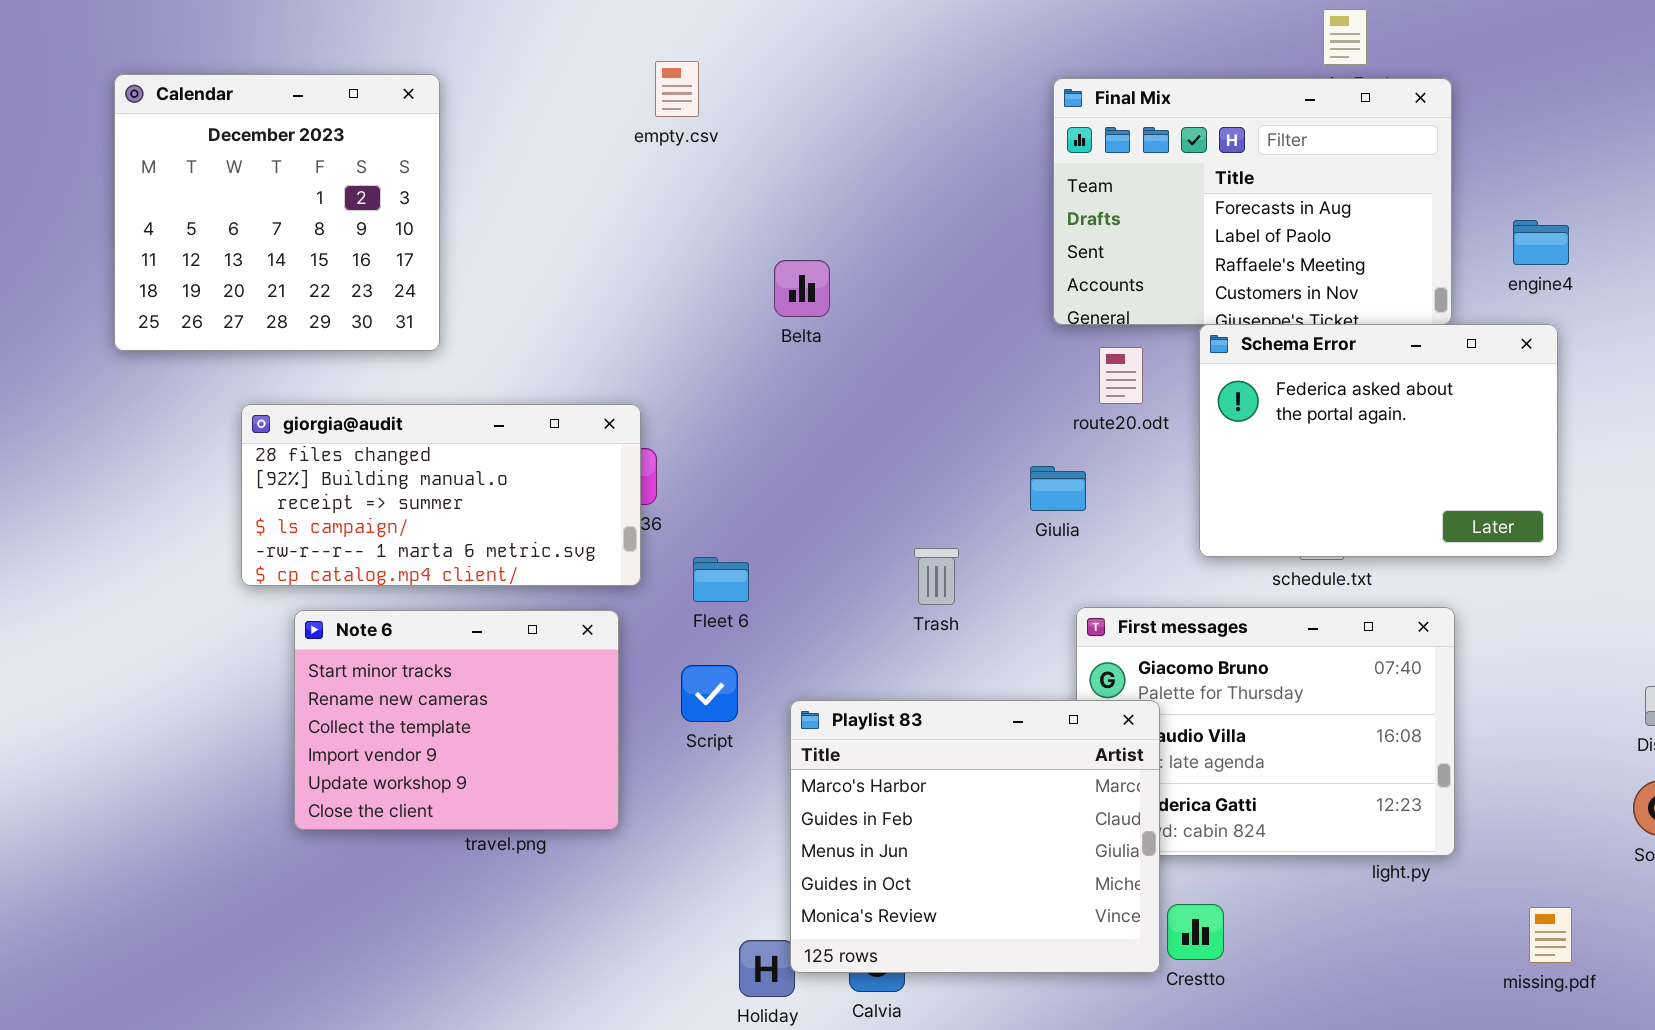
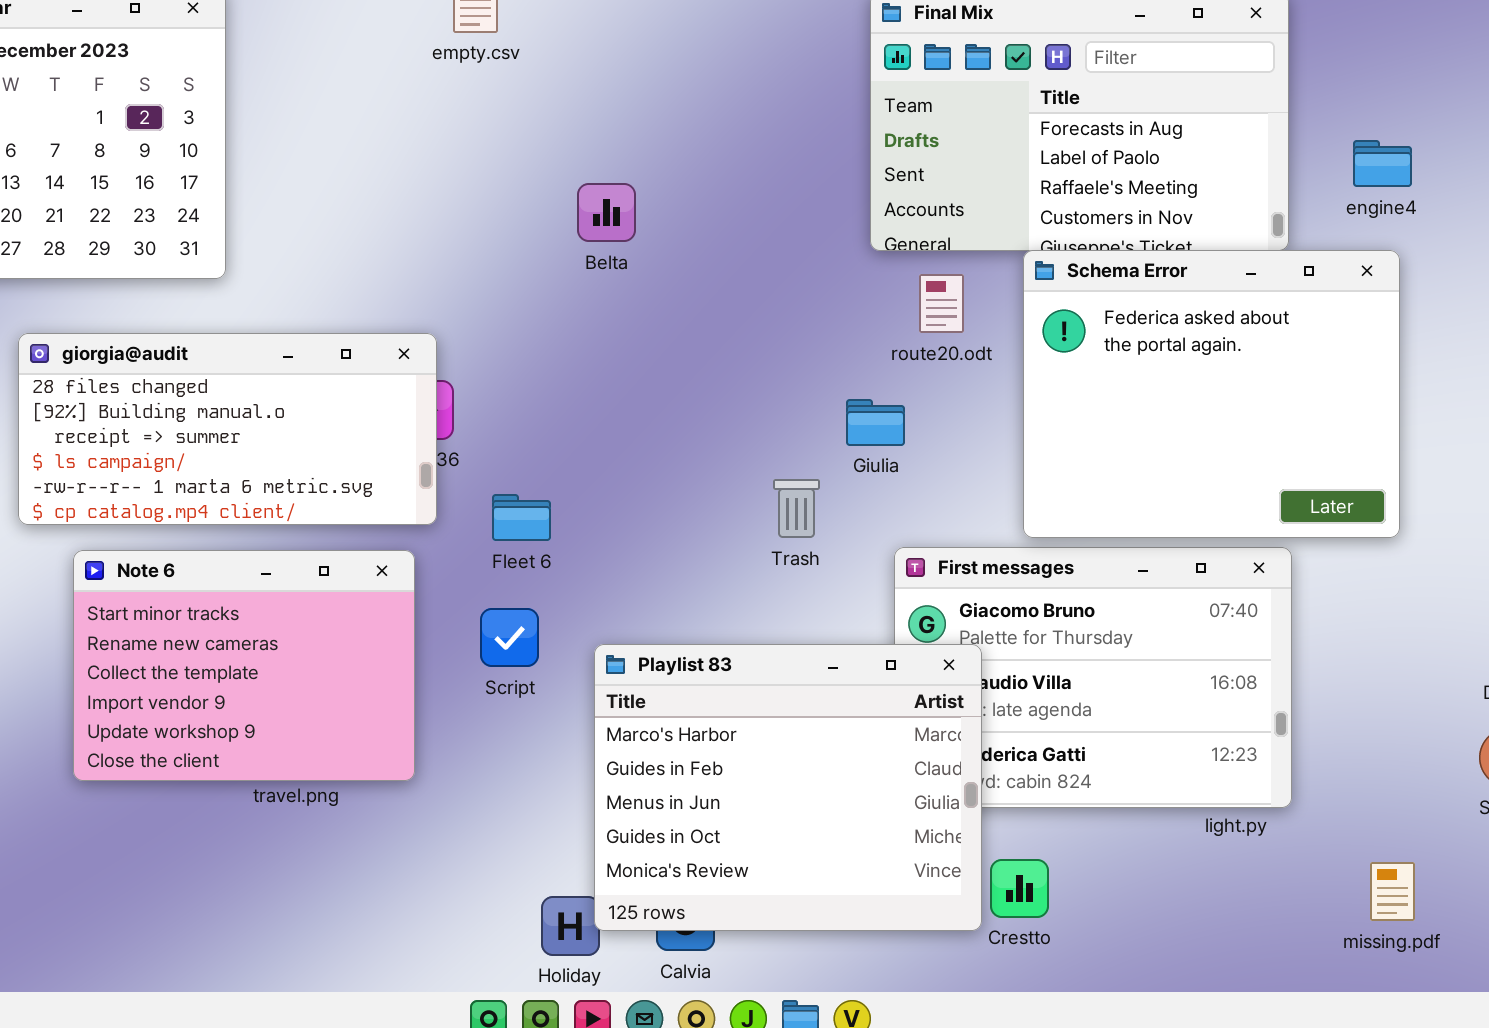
Schema Error: [1199,324,1558,557] -> [1023,250,1400,538], resized
Trash: [914,548,959,605] -> [773,479,820,538], moved

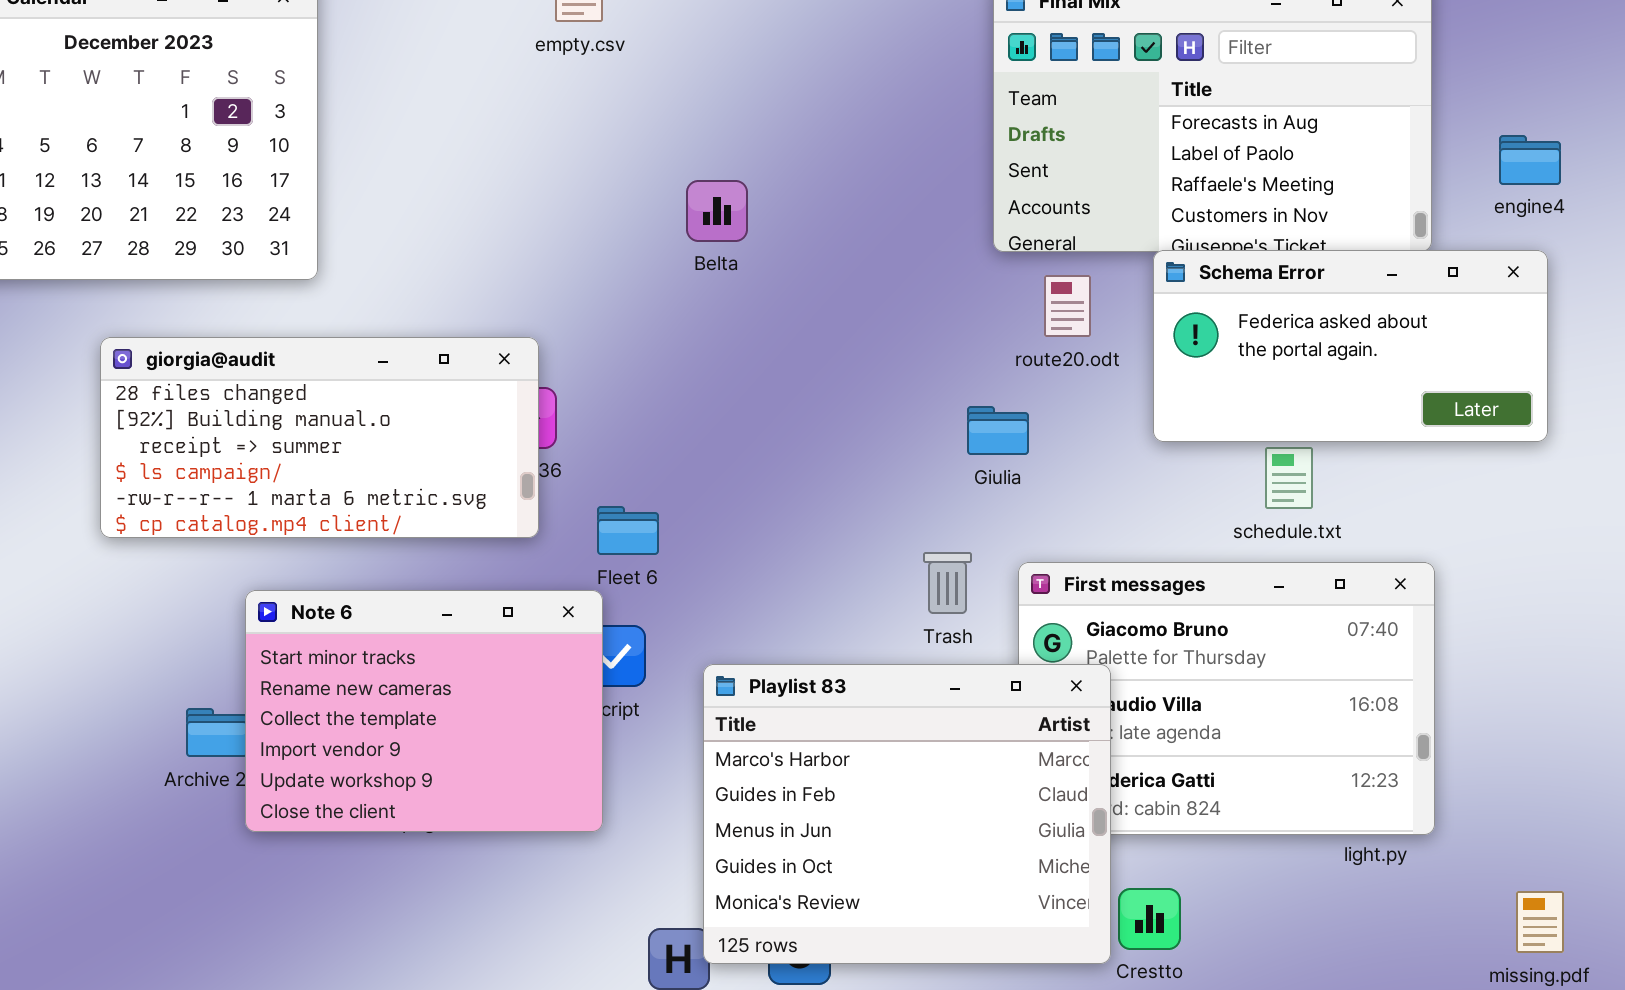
Schema Error: [1023,250,1400,538] -> [1153,250,1548,442], resized
Trash: [773,479,820,538] -> [923,552,972,614], moved
Note 6: [73,550,415,781] -> [245,590,603,832], moved

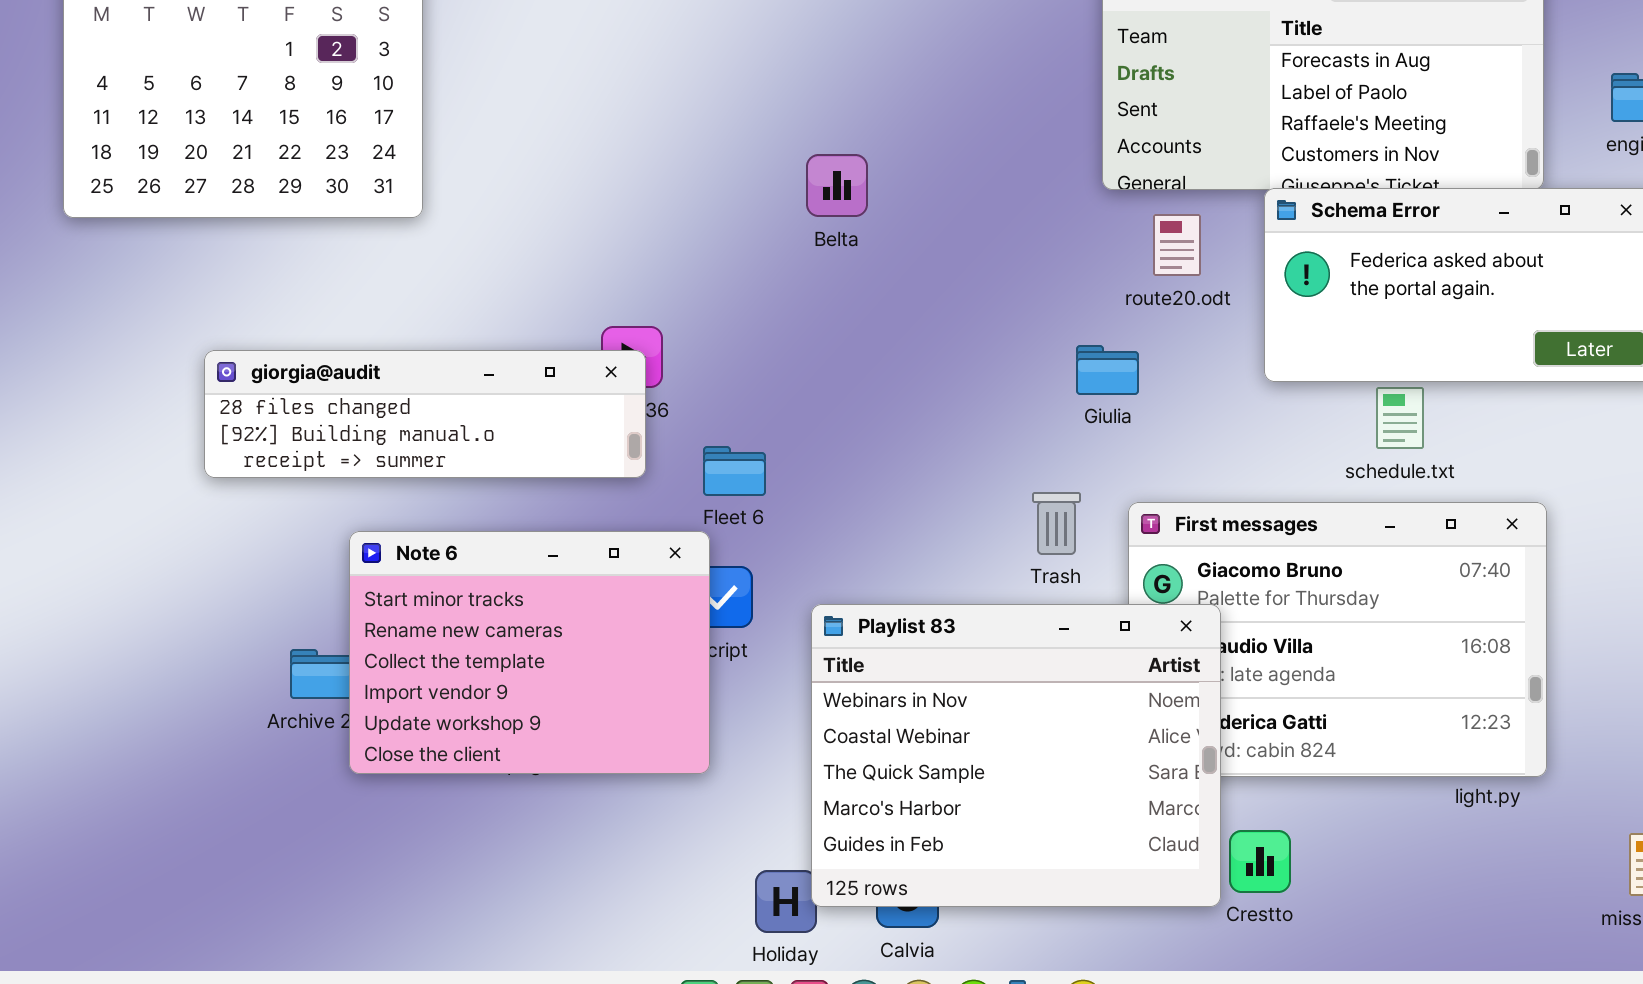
Belta: [686,180,748,242] -> [806,154,868,217], moved
giorgia@audit: [100,337,539,538] -> [204,350,646,478], resized
Playlist 83: [703,664,1111,964] -> [811,604,1221,907], scrolled up 3 rows

